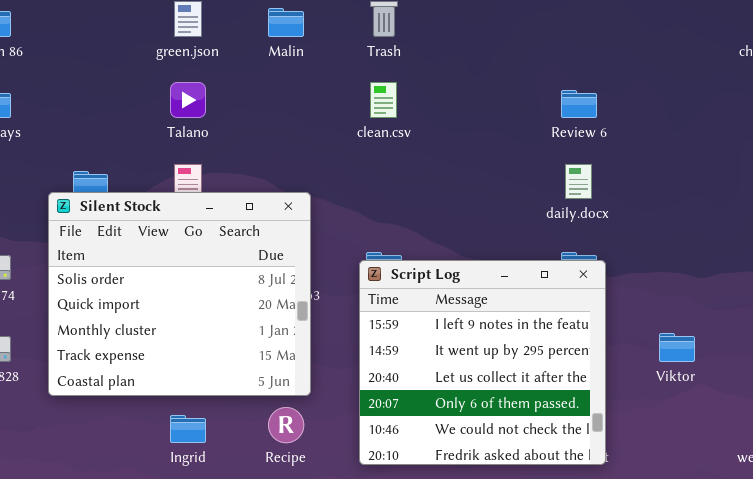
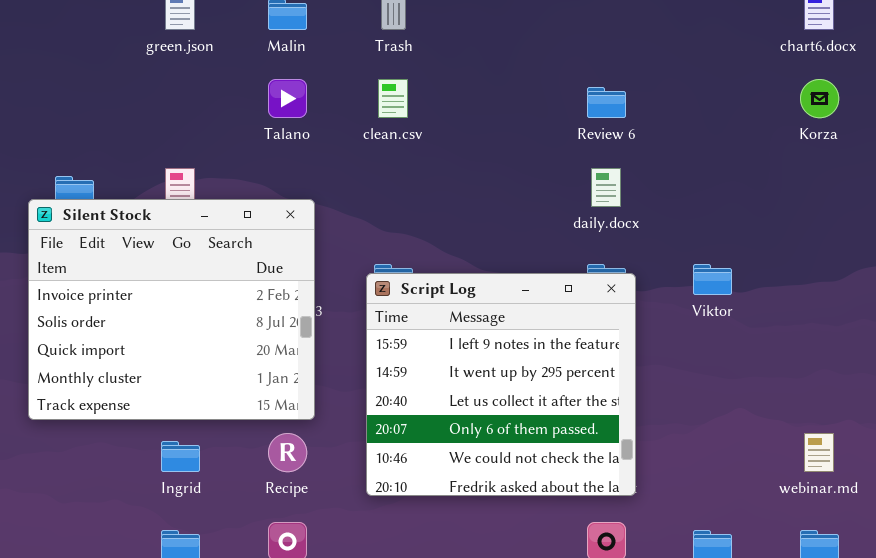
Talano: [170,82,206,118] -> [268,79,307,118], moved
Silent Stock: [48,192,311,396] -> [28,199,315,420], scrolled up 1 row
Viktor: [659,333,695,362] -> [693,264,732,295], moved

